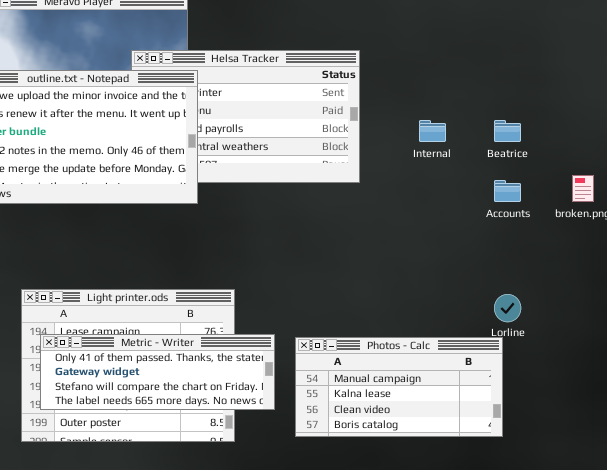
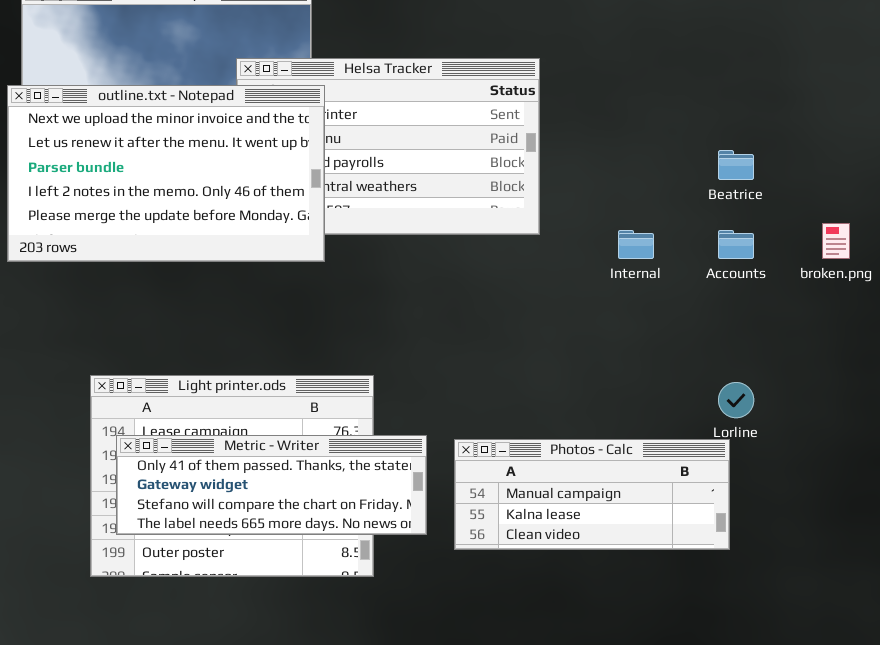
Internal: [419,120,446,142] -> [618,230,654,259], moved
Photos - Calc: [295,337,503,437] -> [454,439,730,550], resized

